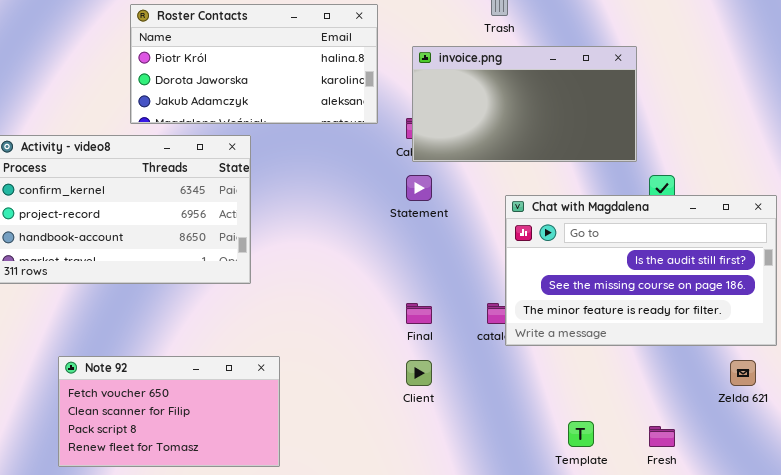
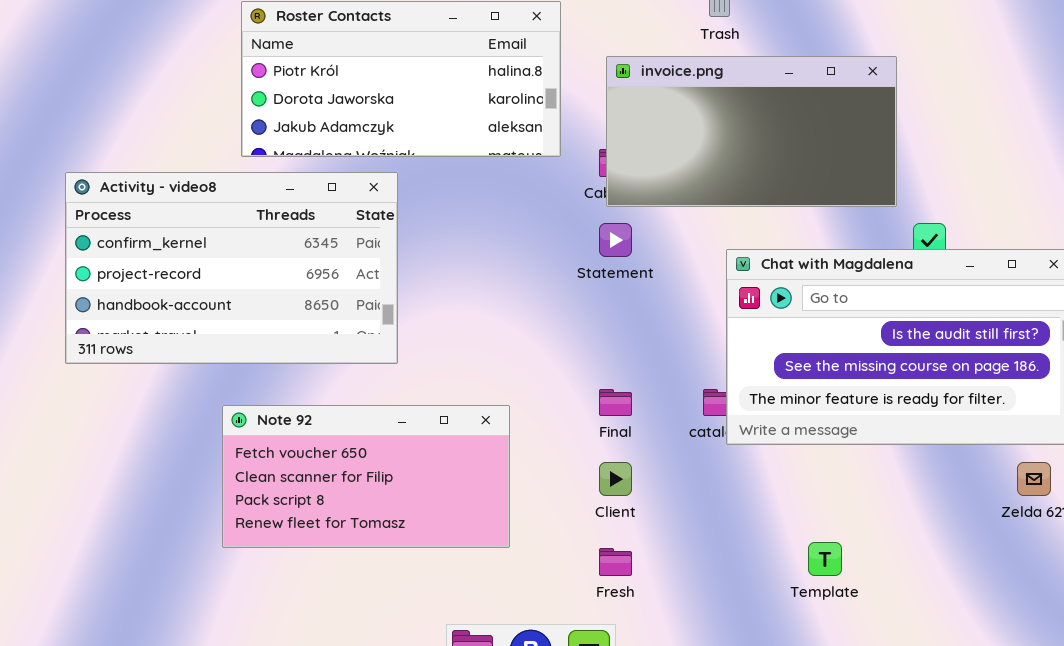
Note 92: [58,356,280,467] -> [222,405,510,548], moved
Fresh: [649,426,675,447] -> [599,548,632,576], moved

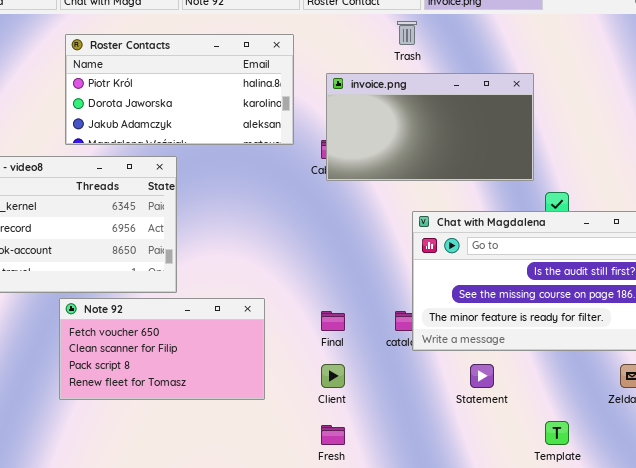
Statement: [599,223,632,257] -> [470,364,494,388], moved
Note 92: [222,405,510,548] -> [59,298,265,400], moved
Template: [808,542,842,576] -> [545,421,569,445], moved

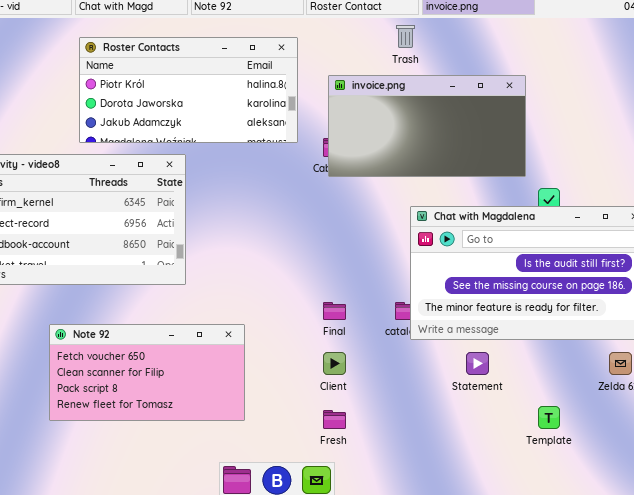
Note 92: [59,298,265,400] -> [49,324,245,421], moved

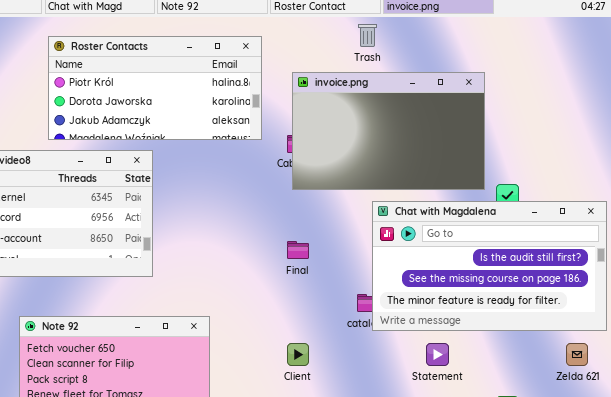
invoice.png: [328,75,526,177] -> [292,72,485,190], resized
Final: [323,302,346,320] -> [287,241,309,259], moved

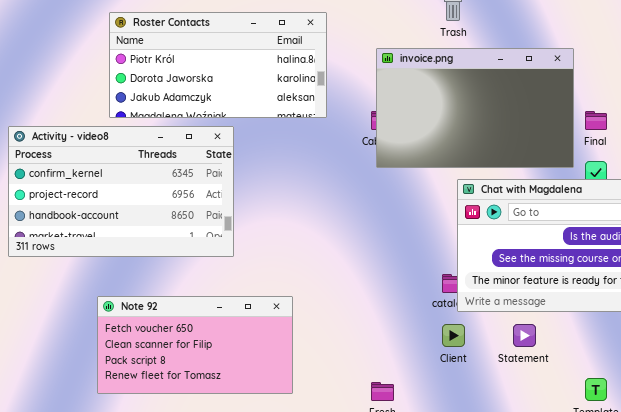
Roster Contacts: [48,36,262,140] -> [109,12,327,118], moved
Final: [287,241,309,259] -> [585,111,607,130], moved
Client: [287,343,309,366] -> [442,324,465,347], moved

